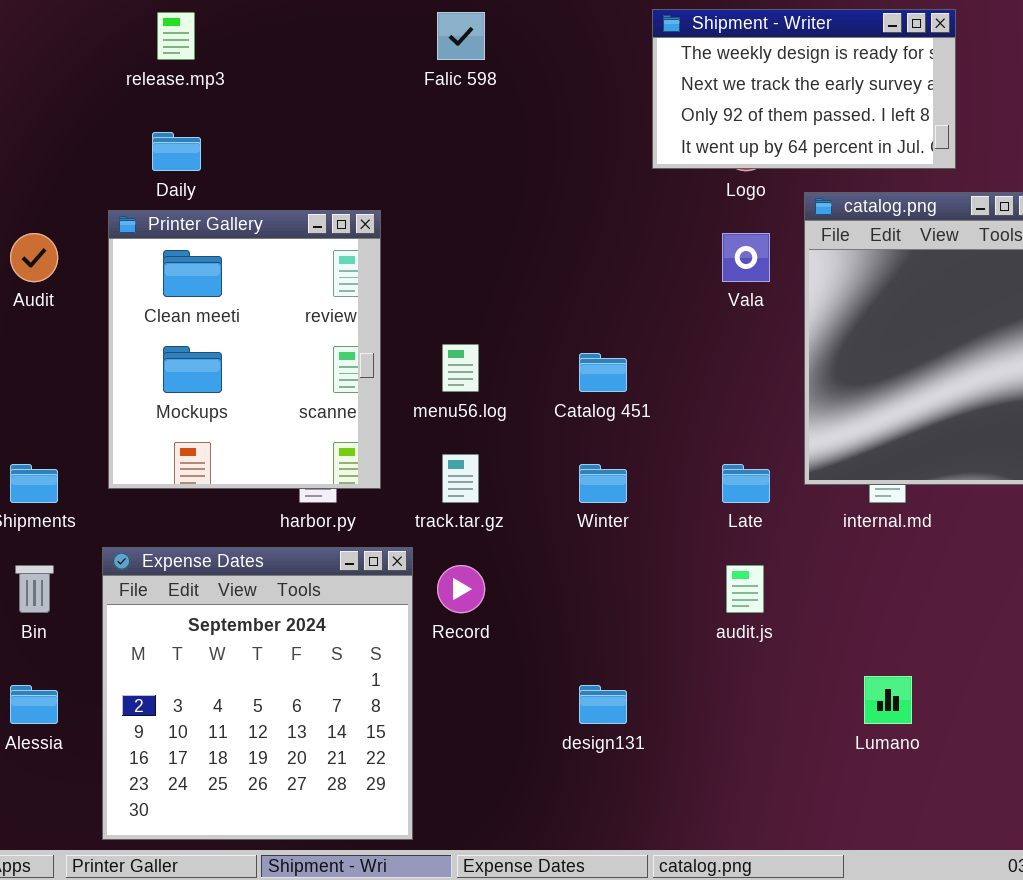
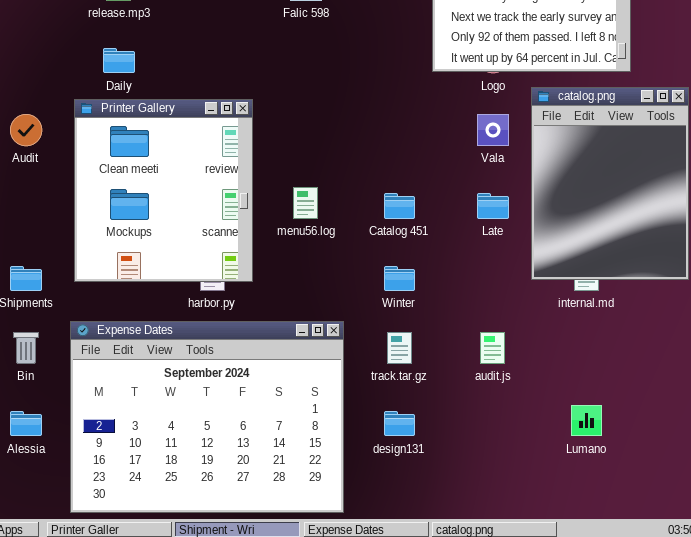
track.tar.gz: [442,454,479,503] -> [387,332,412,364], moved
Late: [722,464,770,503] -> [477,193,509,219], moved
Expense Dates: [102,547,413,840] -> [70,321,344,513], resized

